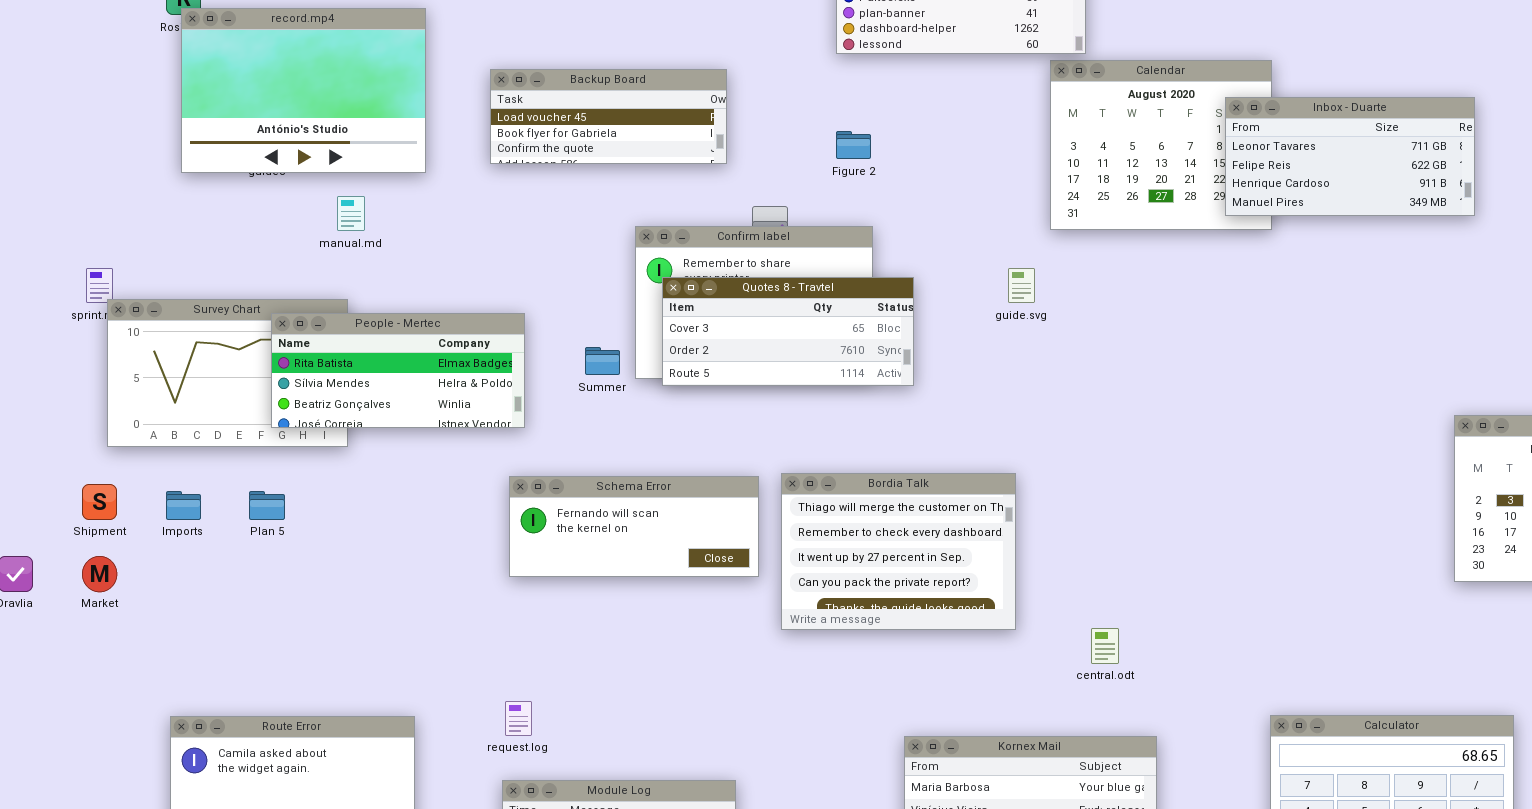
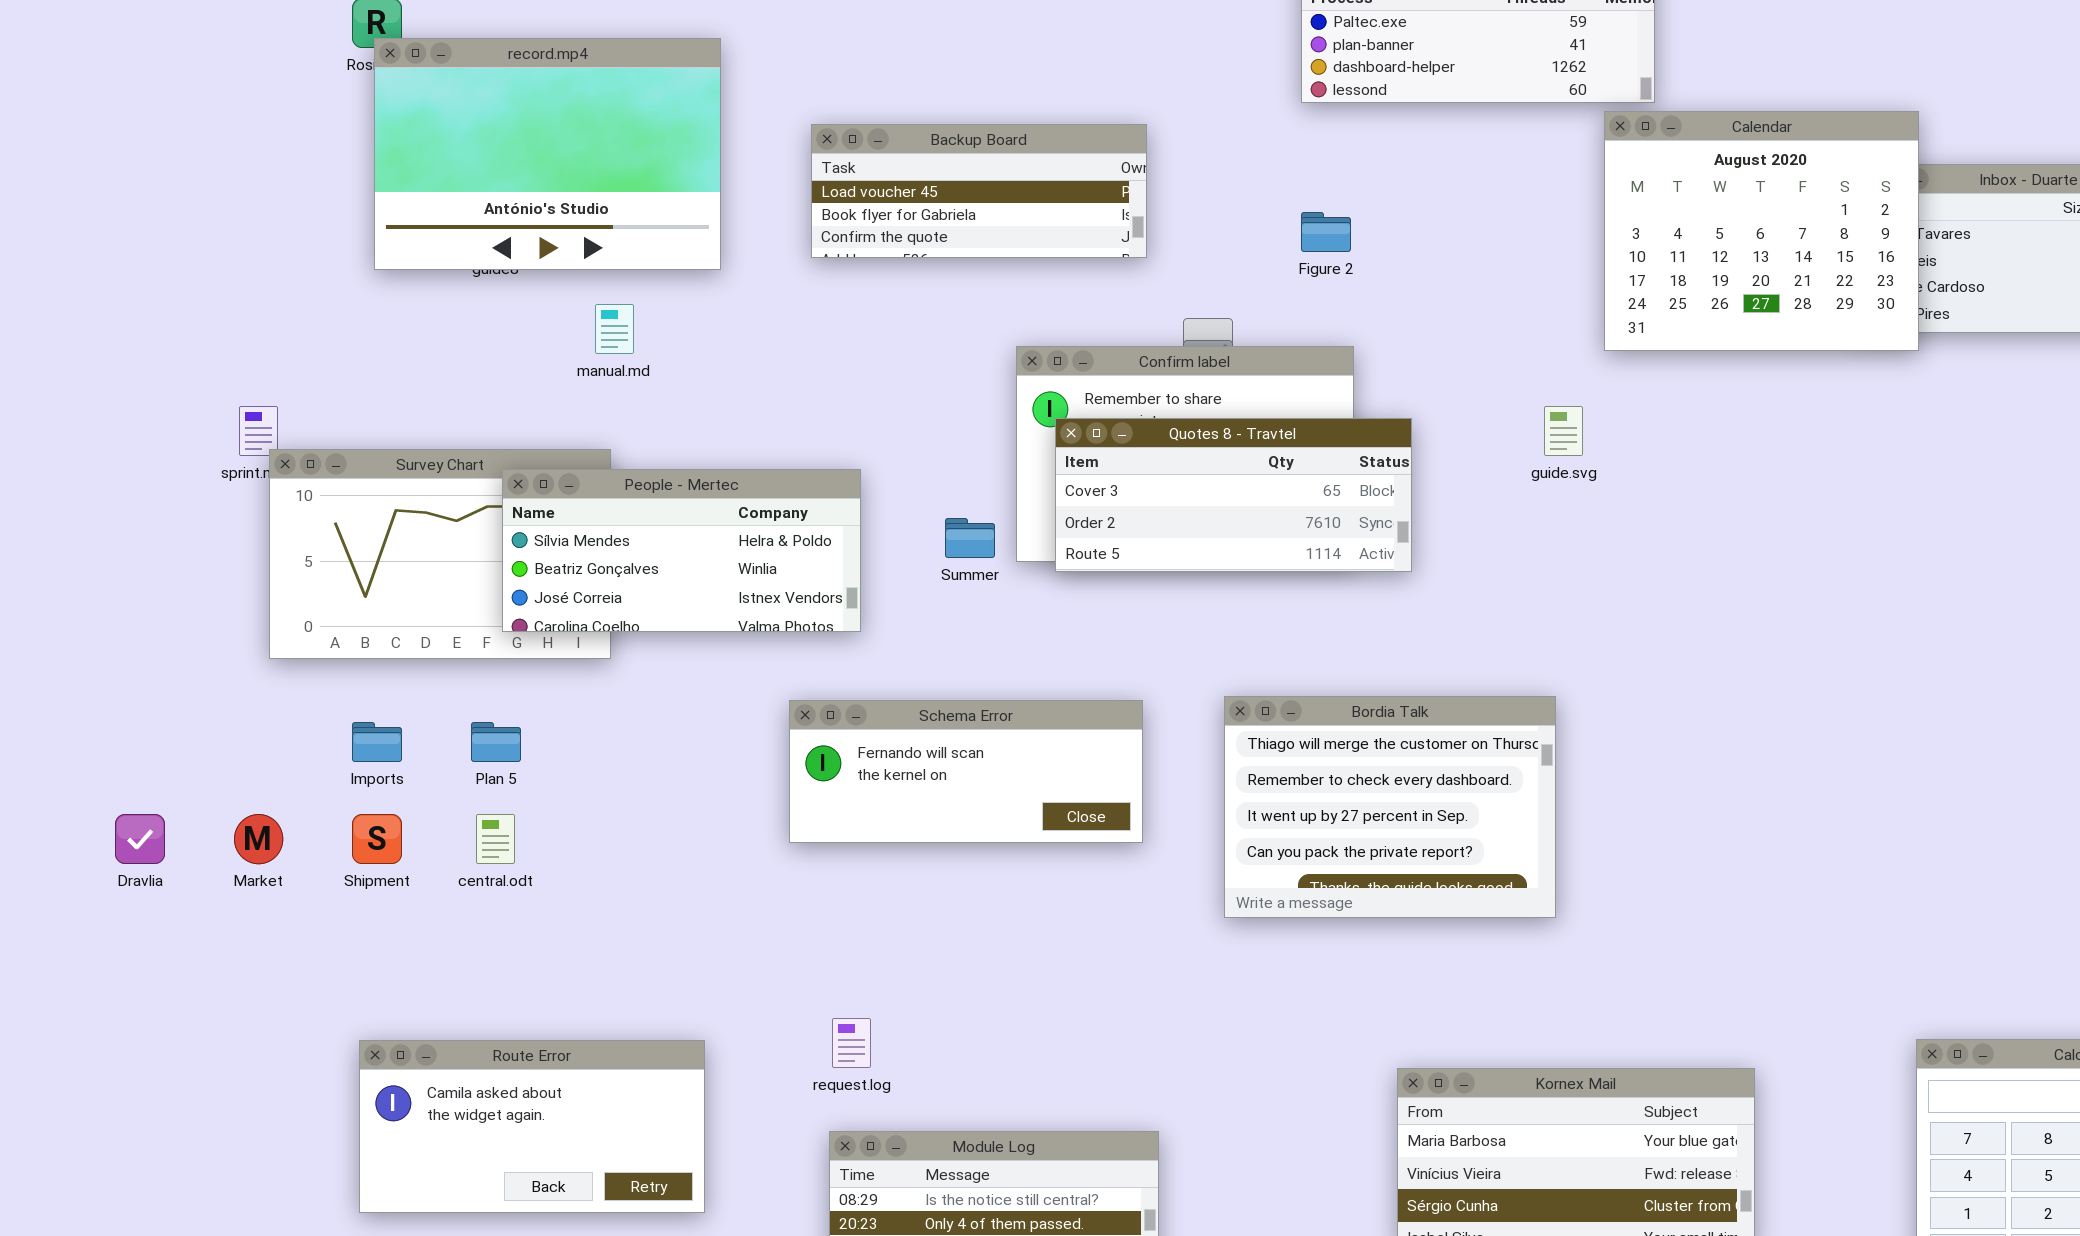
Calendar: [1050,60,1272,230] -> [1604,111,1919,351], raised
People - Mertec: [271,313,525,428] -> [502,469,861,632], scrolled down 1 row
Schema Error: [509,476,759,577] -> [789,700,1143,843], moved
Shipment: [82,484,117,520] -> [352,814,402,864], moved
central.odt: [1091,628,1119,664] -> [476,814,515,864], moved

